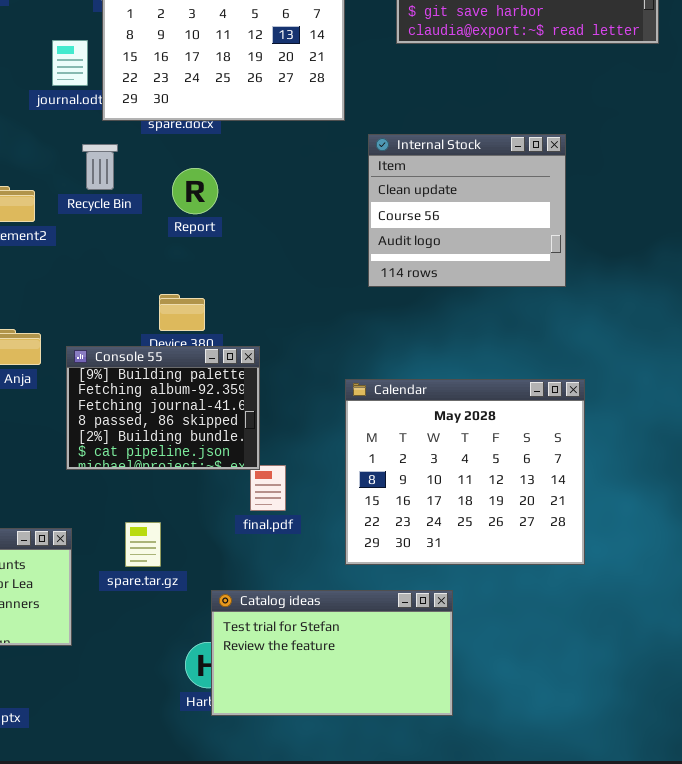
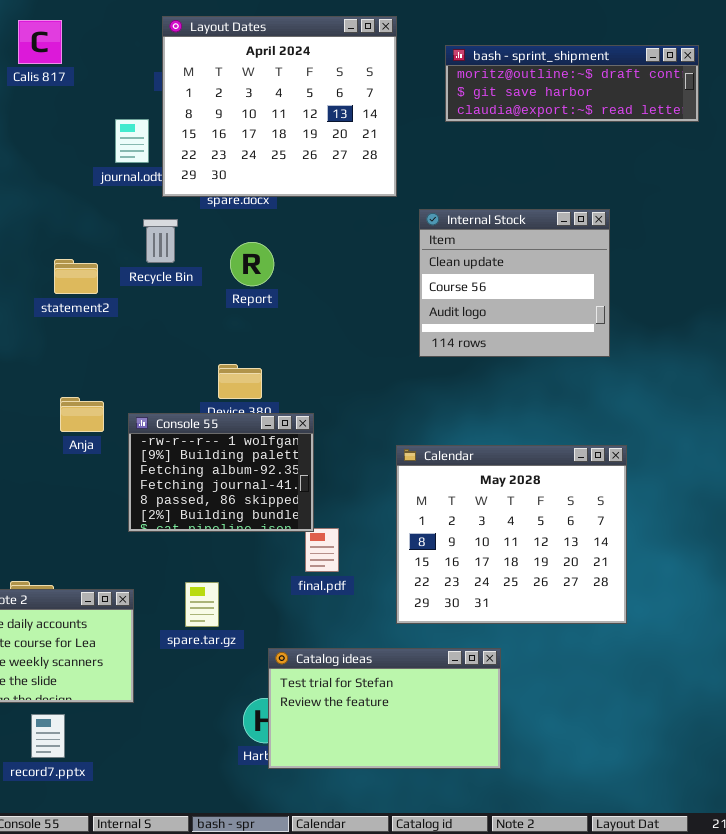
Console 55: [66,346,260,470] -> [128,413,314,532], scrolled up 1 row

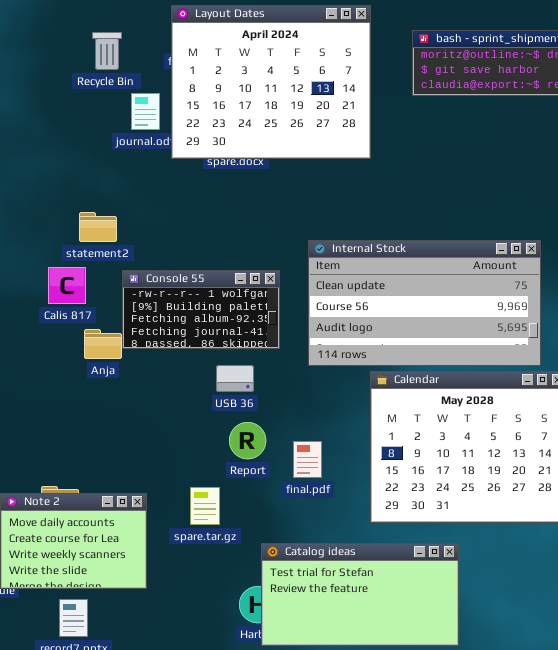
Calis 817: [18,20,62,64] -> [48,267,86,304], moved
Internal Stock: [419,209,610,357] -> [308,240,541,366], moved, resized
Recycle Bin: [143,219,178,263] -> [92,32,122,70], moved
Report: [230,242,274,286] -> [229,422,266,459], moved
Console 55: [128,413,314,532] -> [122,270,280,349], moved, resized

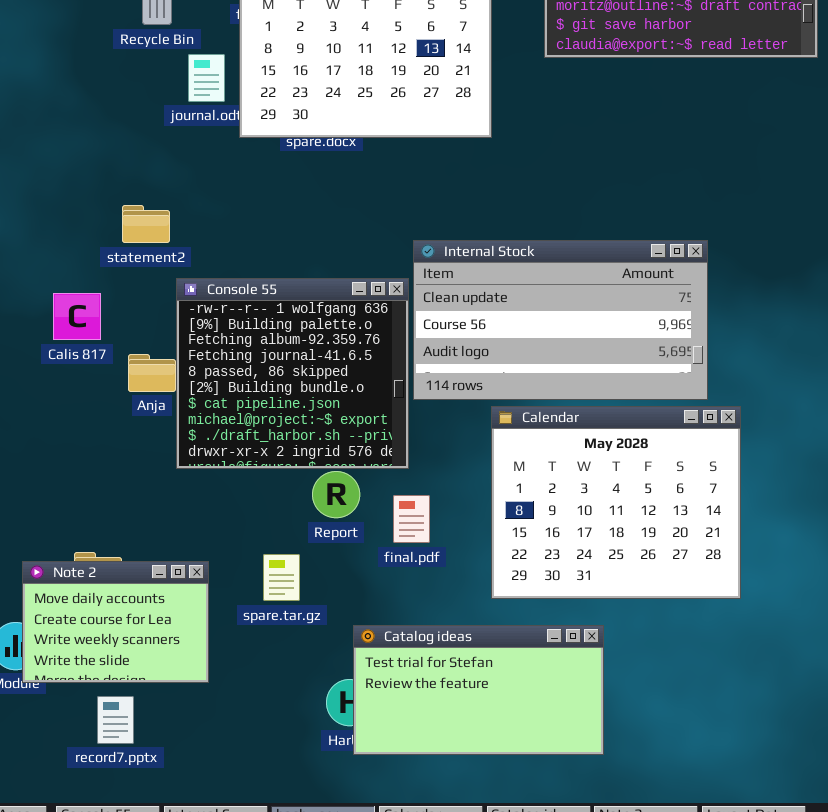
Calis 817: [48,267,86,304] -> [53,293,101,340], moved
Console 55: [122,270,280,349] -> [176,278,409,469], resized

